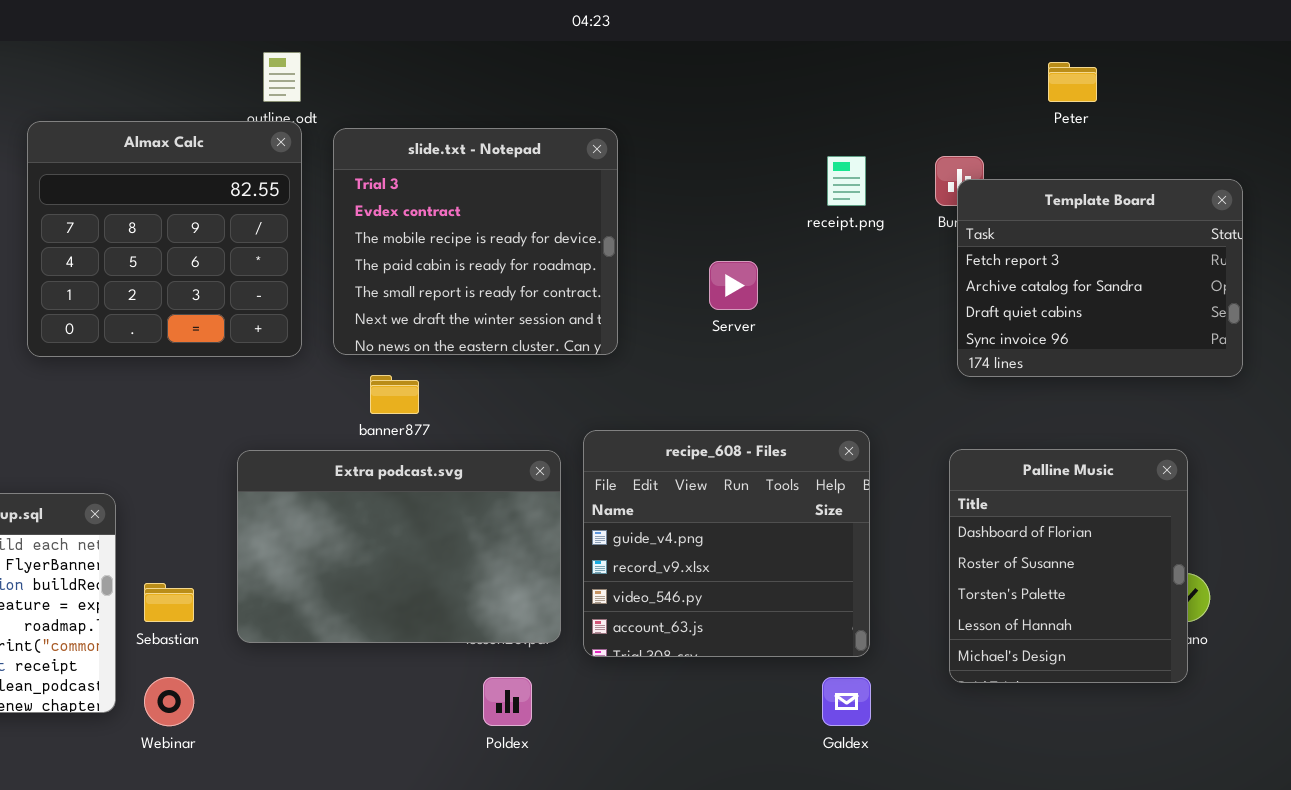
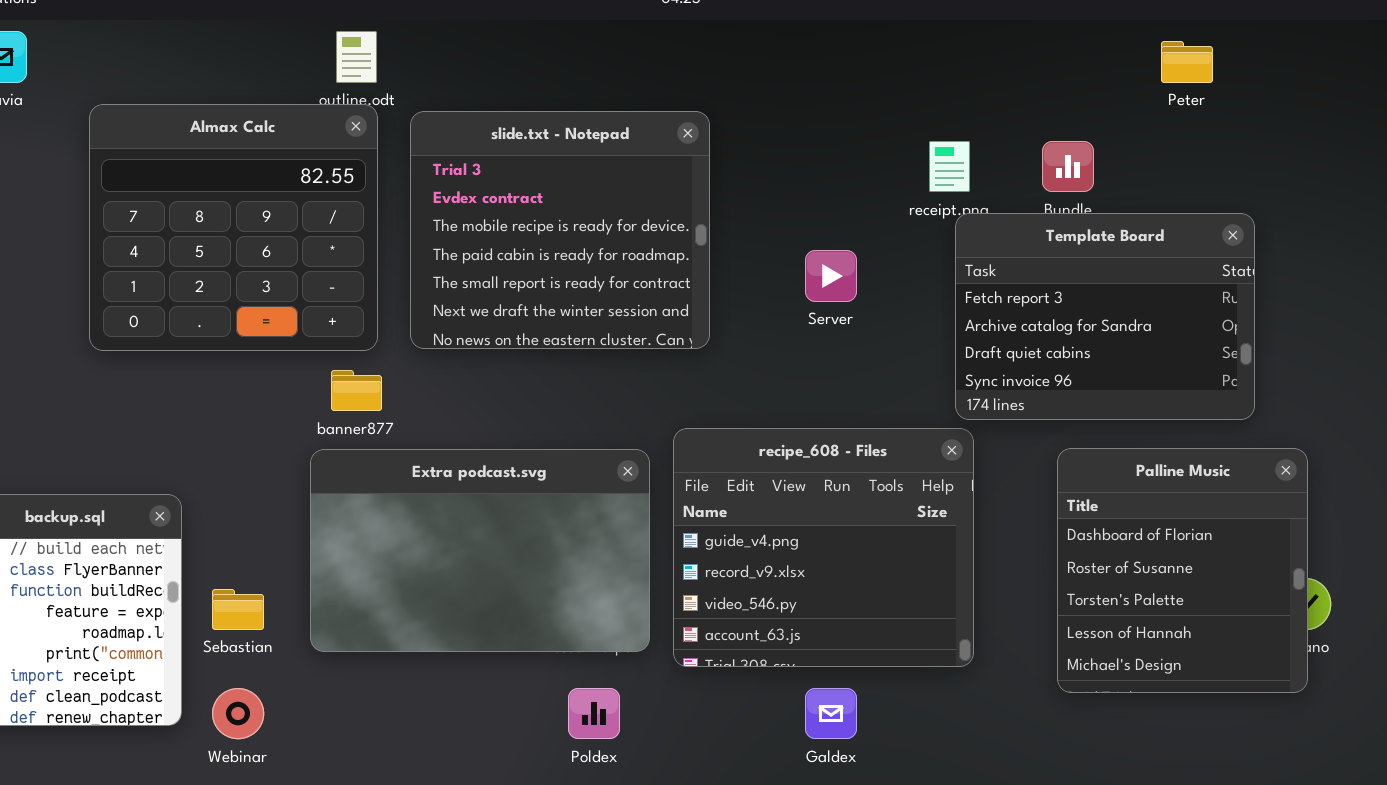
Template Board: [957,179,1243,377] -> [955,213,1255,420], moved
banner877: [370,375,419,414] -> [331,370,382,411], moved
Galdex: [822,677,871,726] -> [805,688,857,739], moved

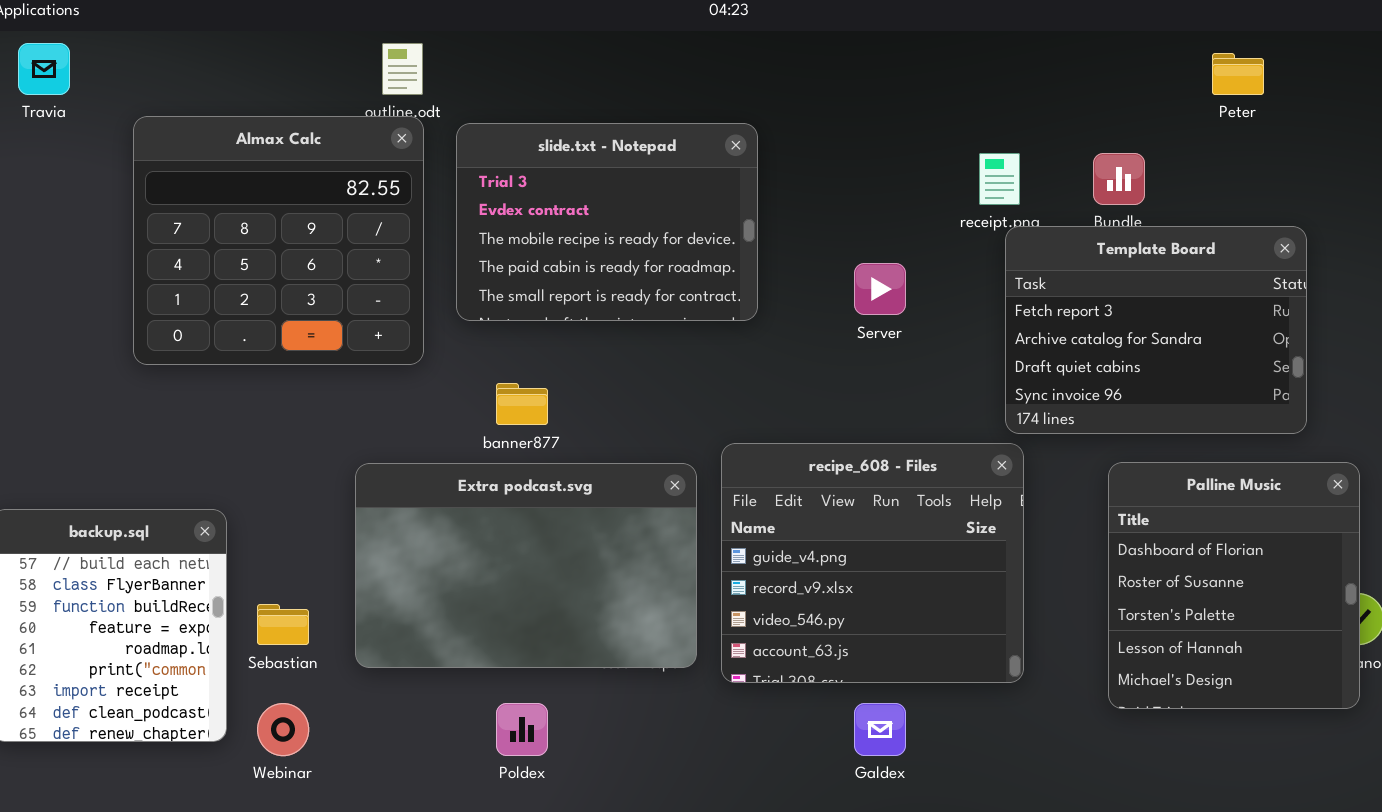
slide.txt - Notepad: [410,111,710,349] -> [456,123,758,321], resized
banner877: [331,370,382,411] -> [496,383,548,425], moved
Poldex: [568,688,620,739] -> [496,703,548,756], moved

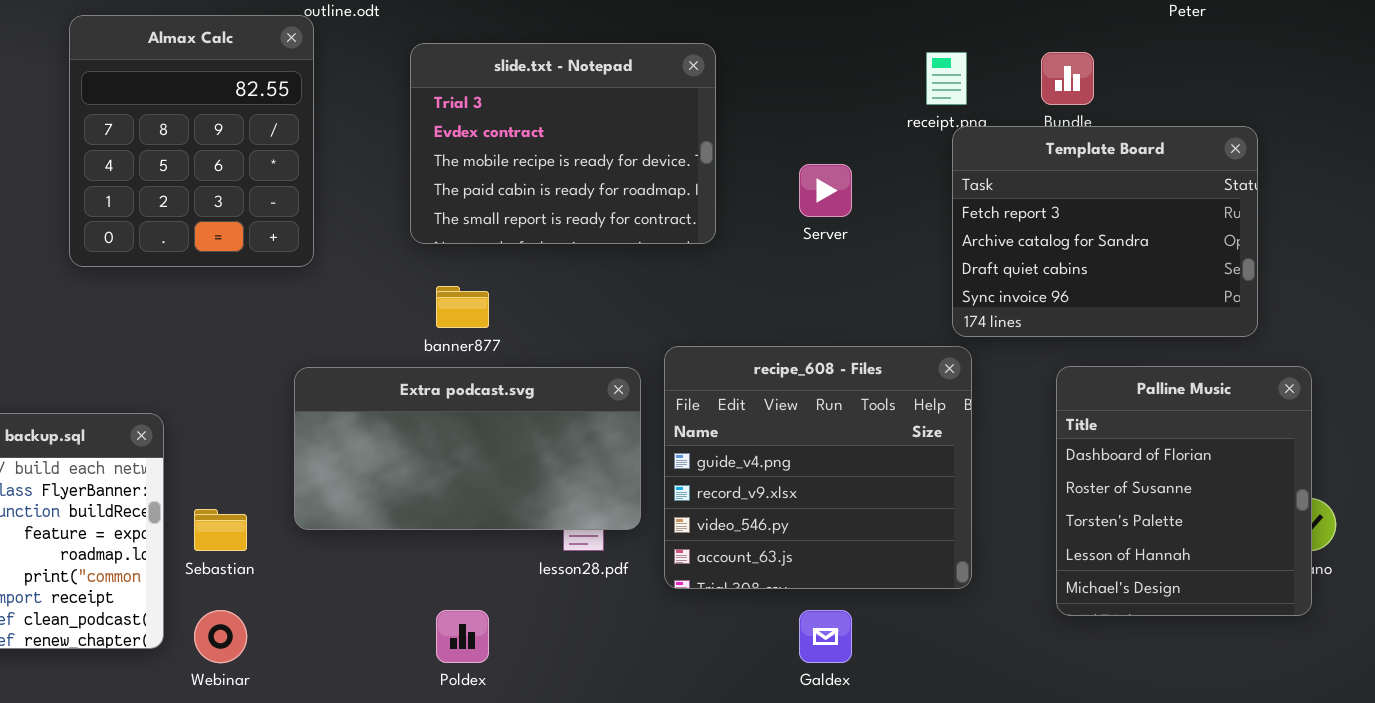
Almax Calc: [133,116,424,365] -> [69,15,314,267], resized
slide.txt - Notepad: [456,123,758,321] -> [410,43,716,244], moved
Extra podcast.svg: [355,463,697,668] -> [294,367,641,530], resized

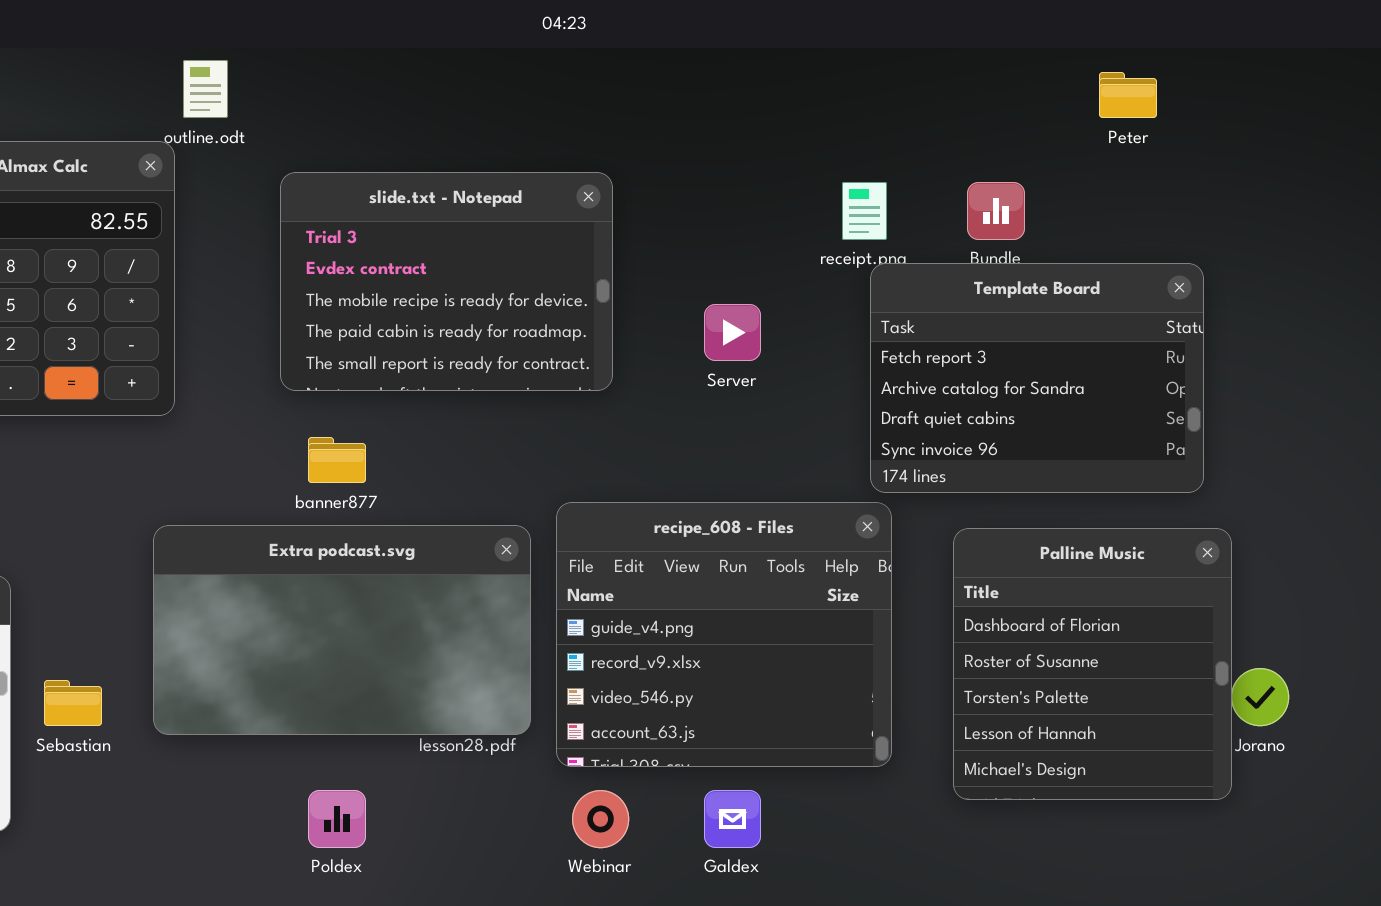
Palline Music: [1056,366,1312,616] -> [953,528,1232,800], moved
Extra podcast.svg: [294,367,641,530] -> [153,525,531,735], resized
Webinar: [194,610,247,663] -> [572,790,629,848], moved

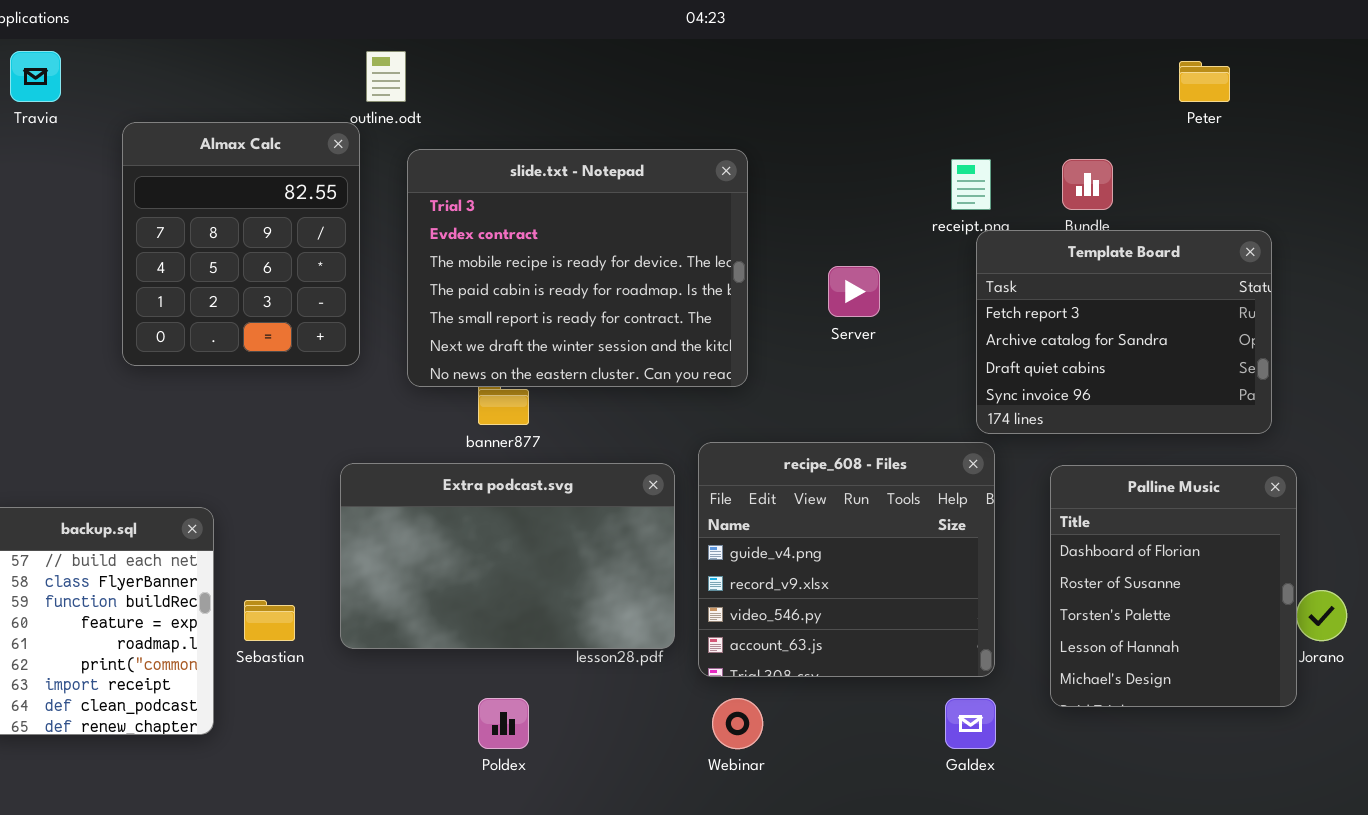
slide.txt - Notepad: [280,172,613,391] -> [407,149,748,387], resized
Galdex: [704,790,761,848] -> [945,698,996,749], moved

